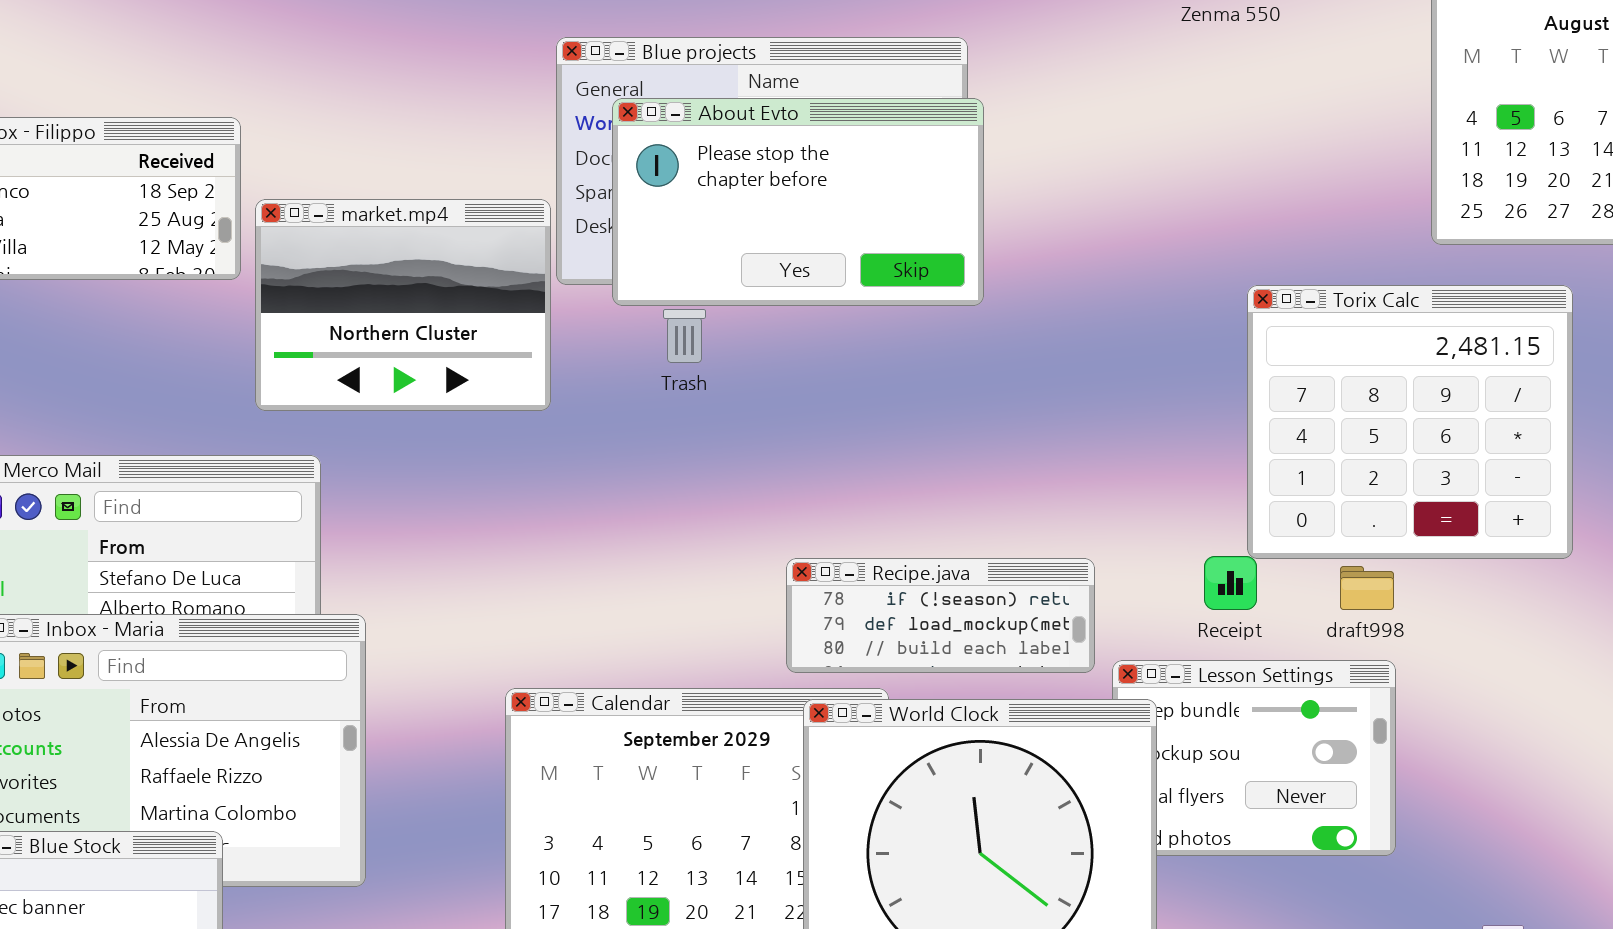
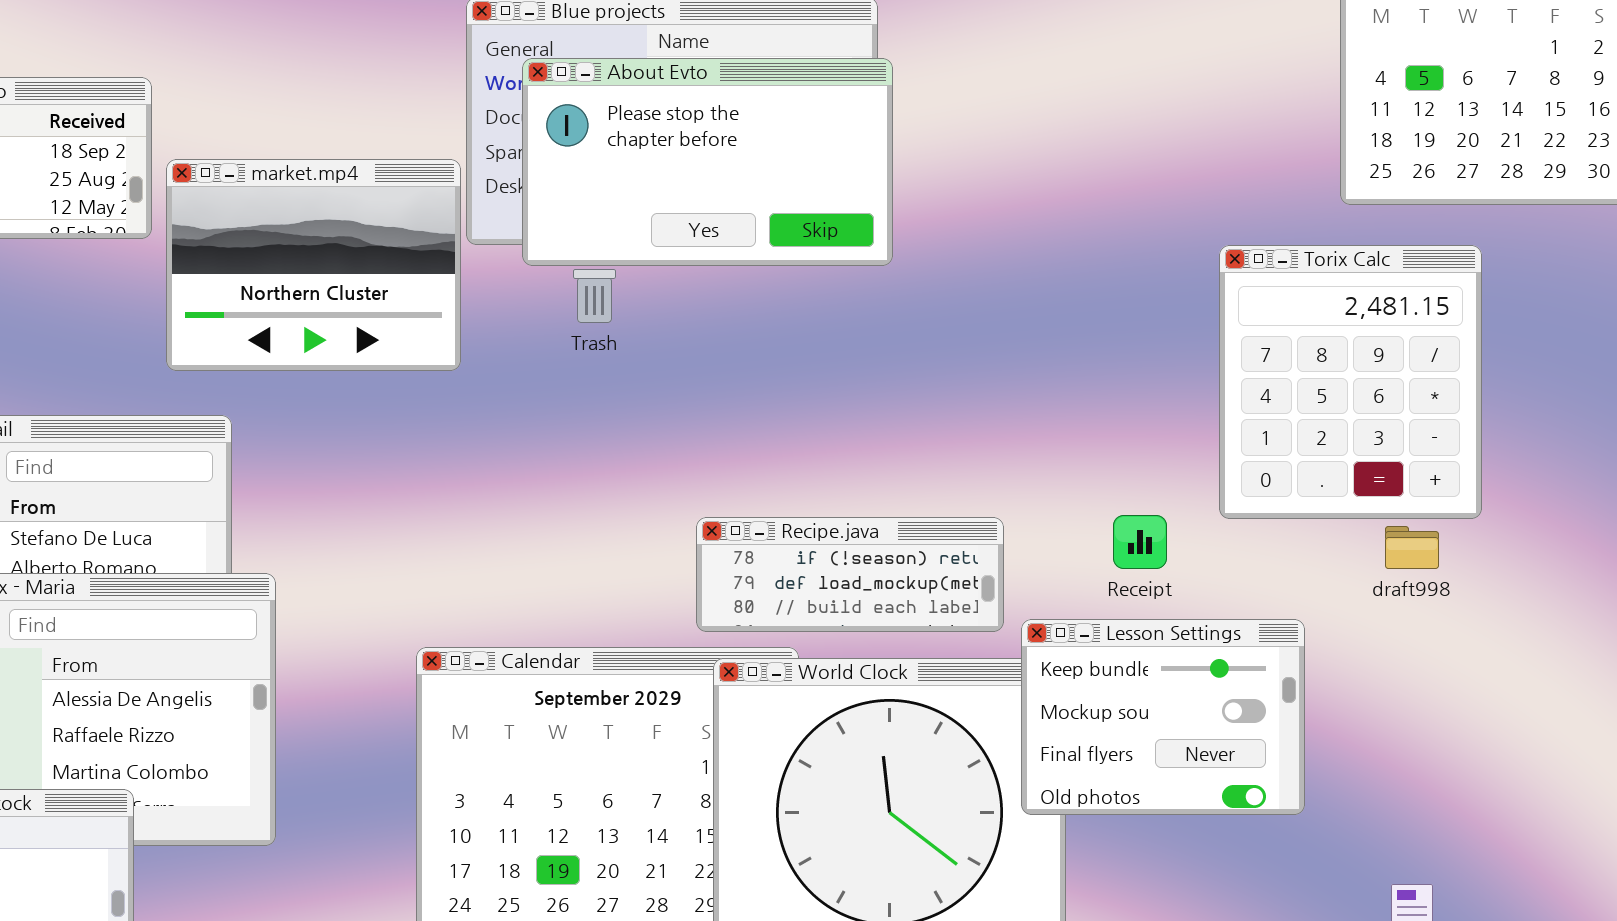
Torix Calc: [1247,285,1573,559] -> [1219,245,1482,519], resized
draft998: [1340,566,1394,610] -> [1385,526,1439,569], moved
Lesson Settings: [1112,660,1396,856] -> [1021,619,1305,815], raised

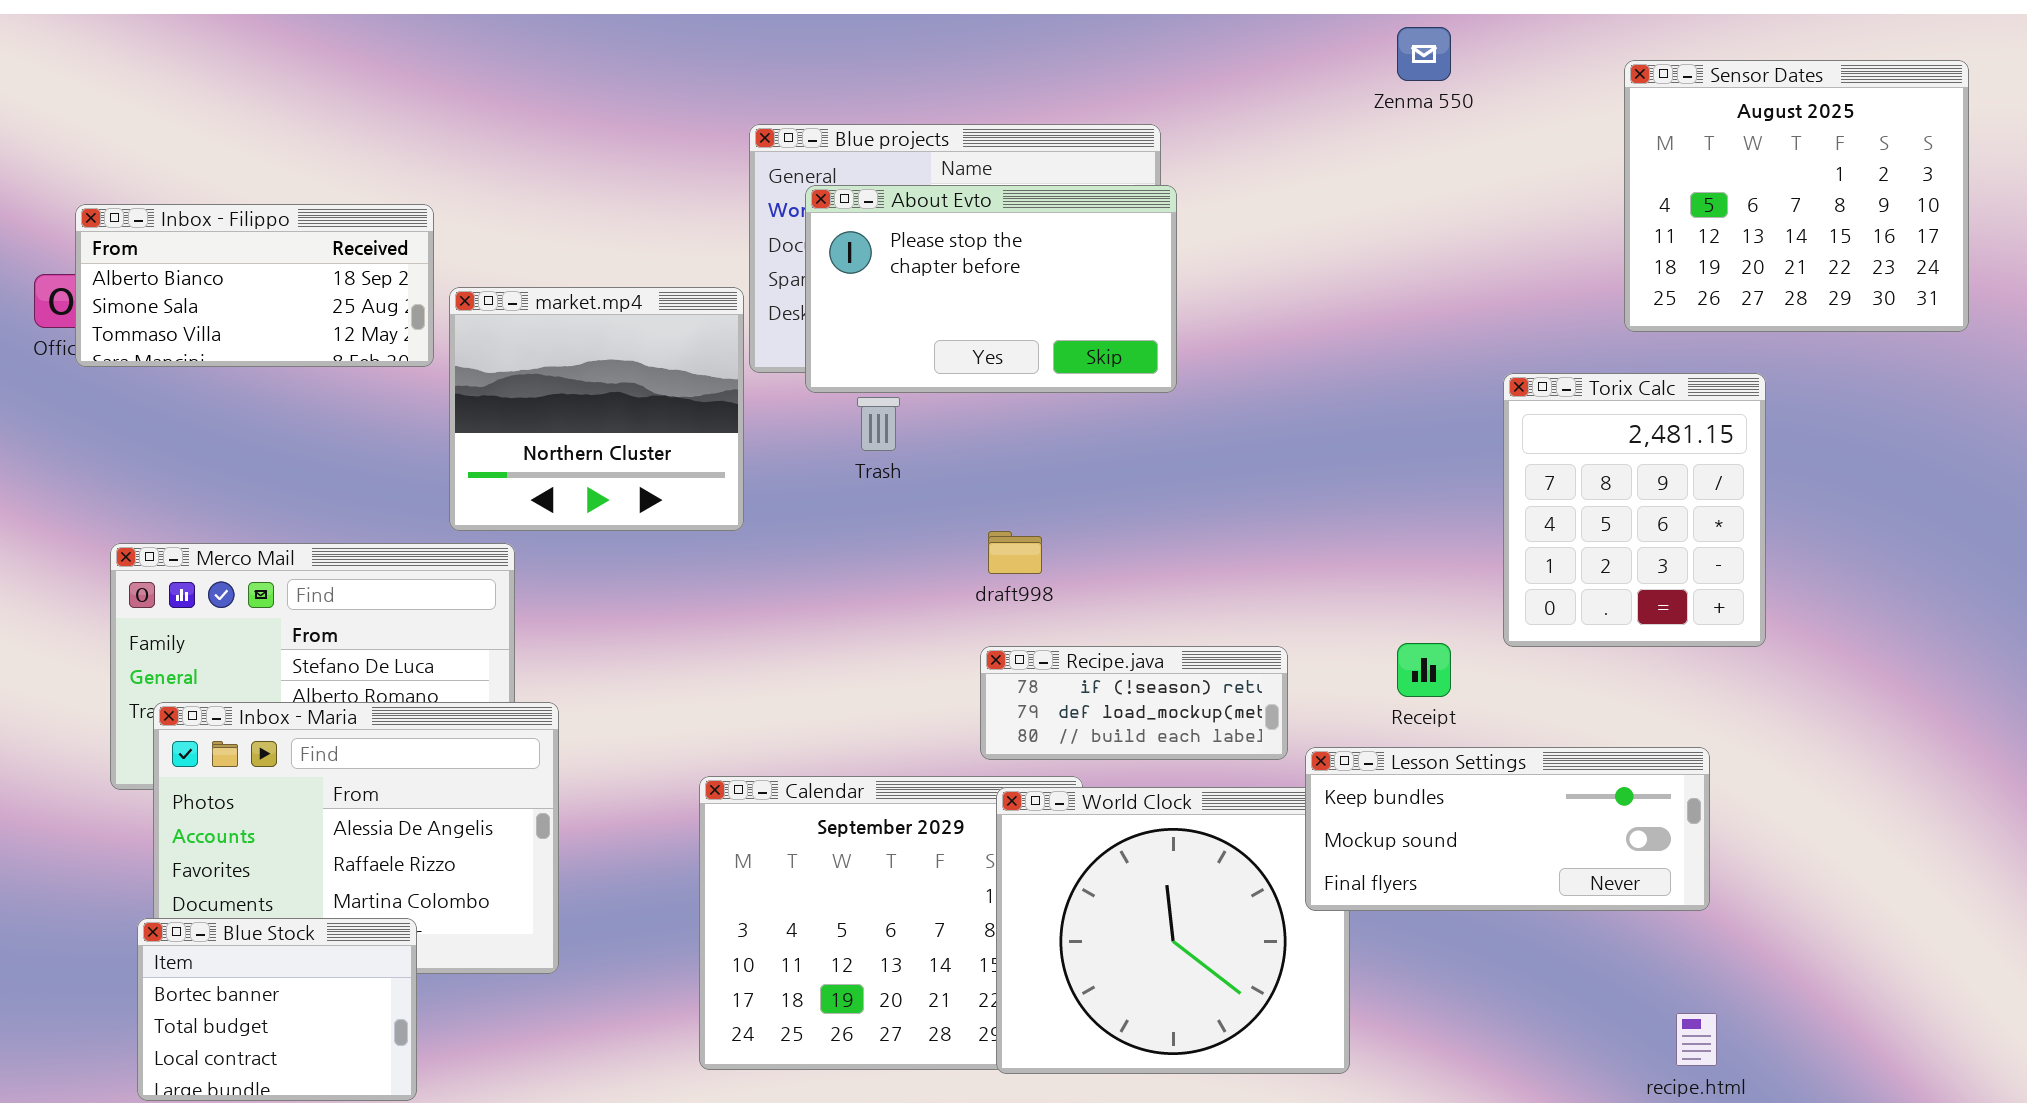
market.mp4: [166,159,461,371] -> [449,287,744,531], resized
draft998: [1385,526,1439,569] -> [988,531,1042,574], moved
Lesson Settings: [1021,619,1305,815] -> [1305,747,1710,911], resized

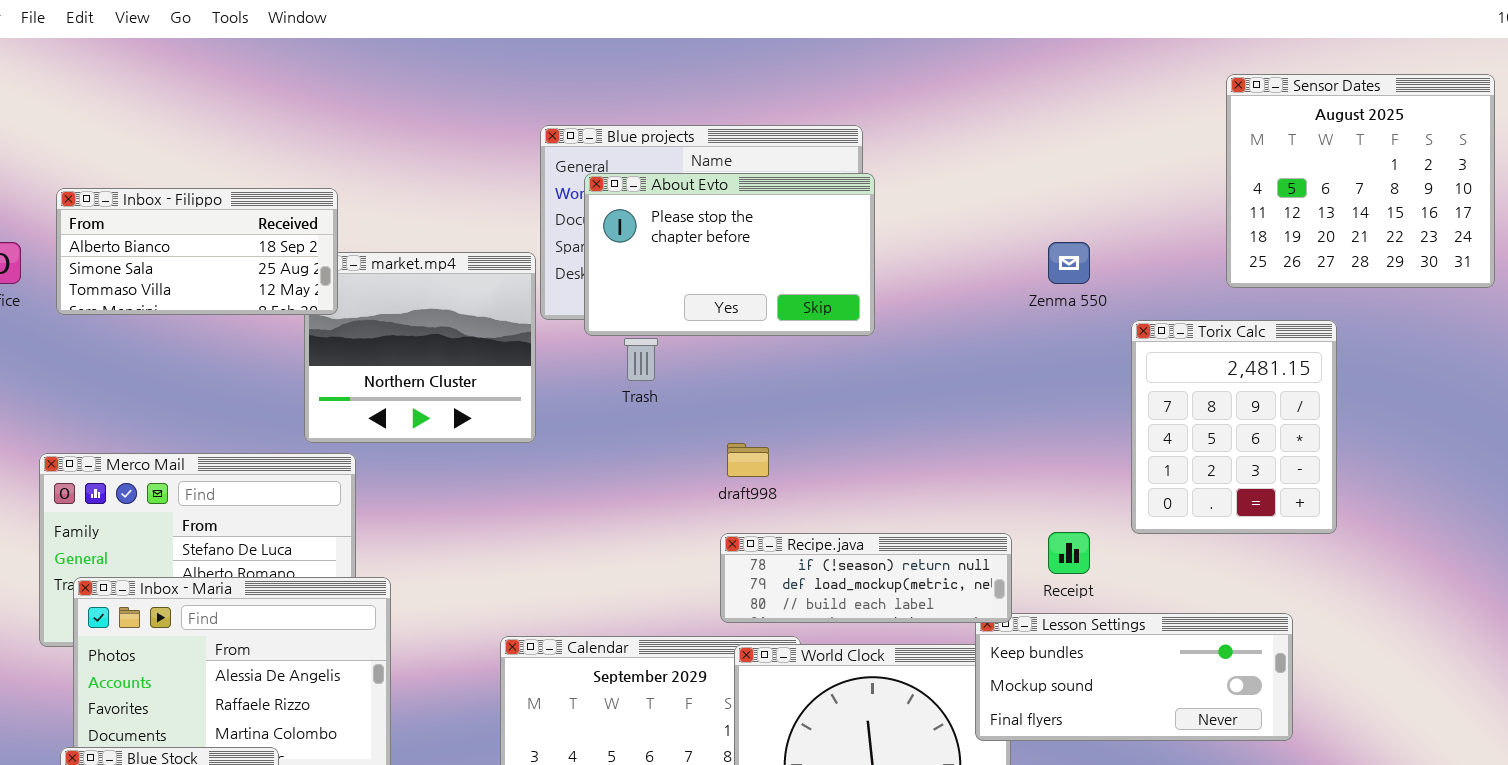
Zenma 550: [1397,27,1451,81] -> [1048,242,1090,284], moved
Inbox - Filippo: [75,204,434,367] -> [56,188,338,315], moved
Recipe.java: [980,646,1288,760] -> [720,533,1012,623], resized

